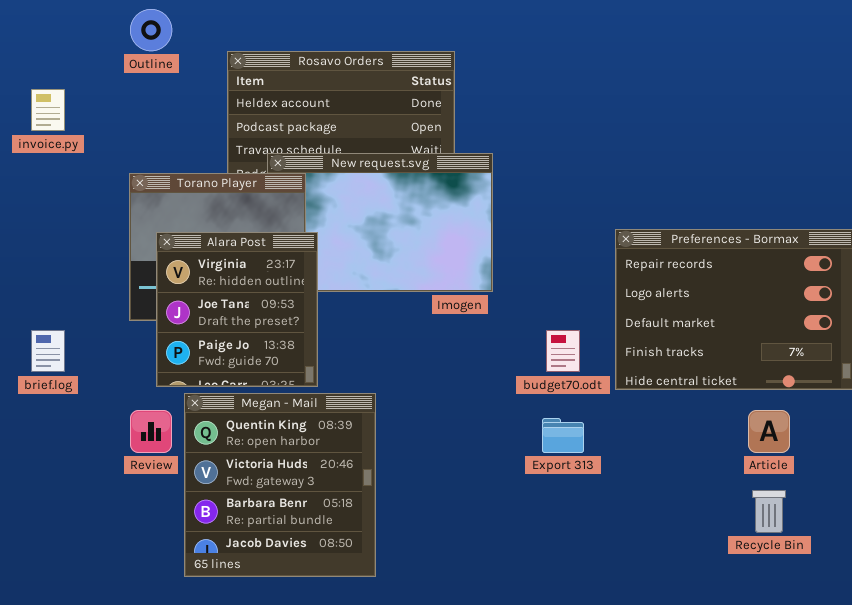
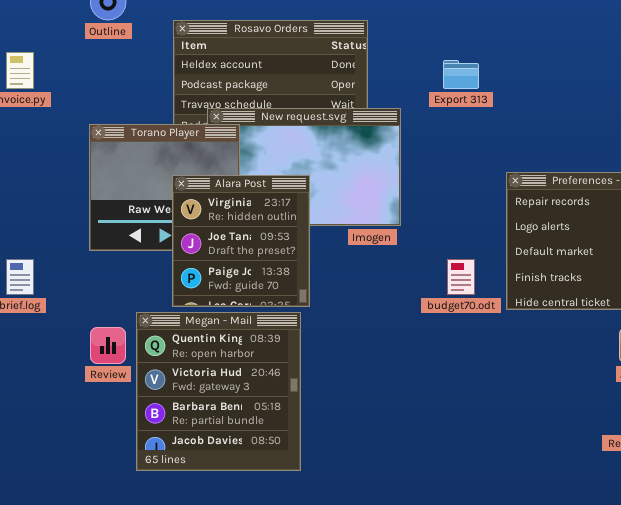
Alara Post: [156,232,318,387] -> [172,175,310,307], moved
Export 313: [542,418,584,453] -> [443,60,479,89], moved

